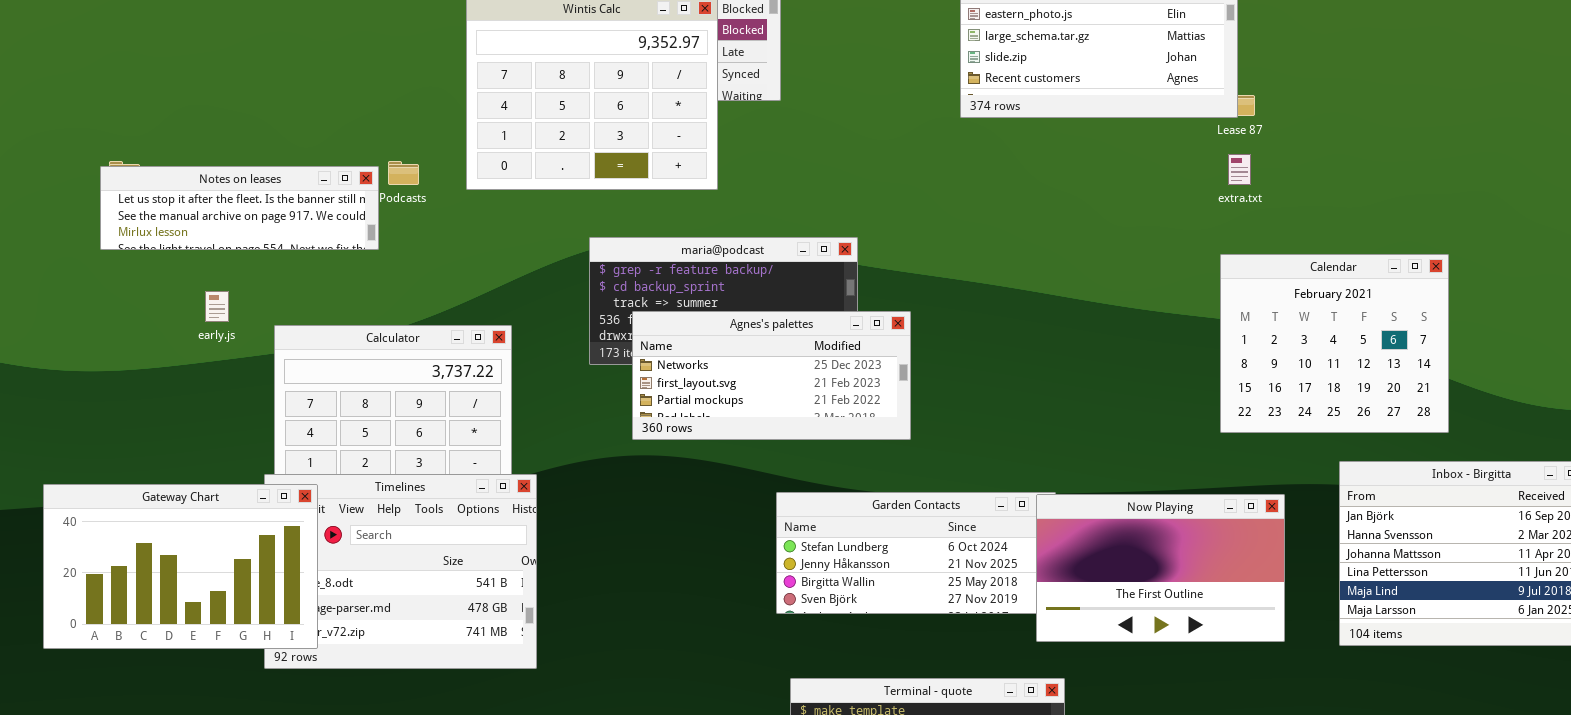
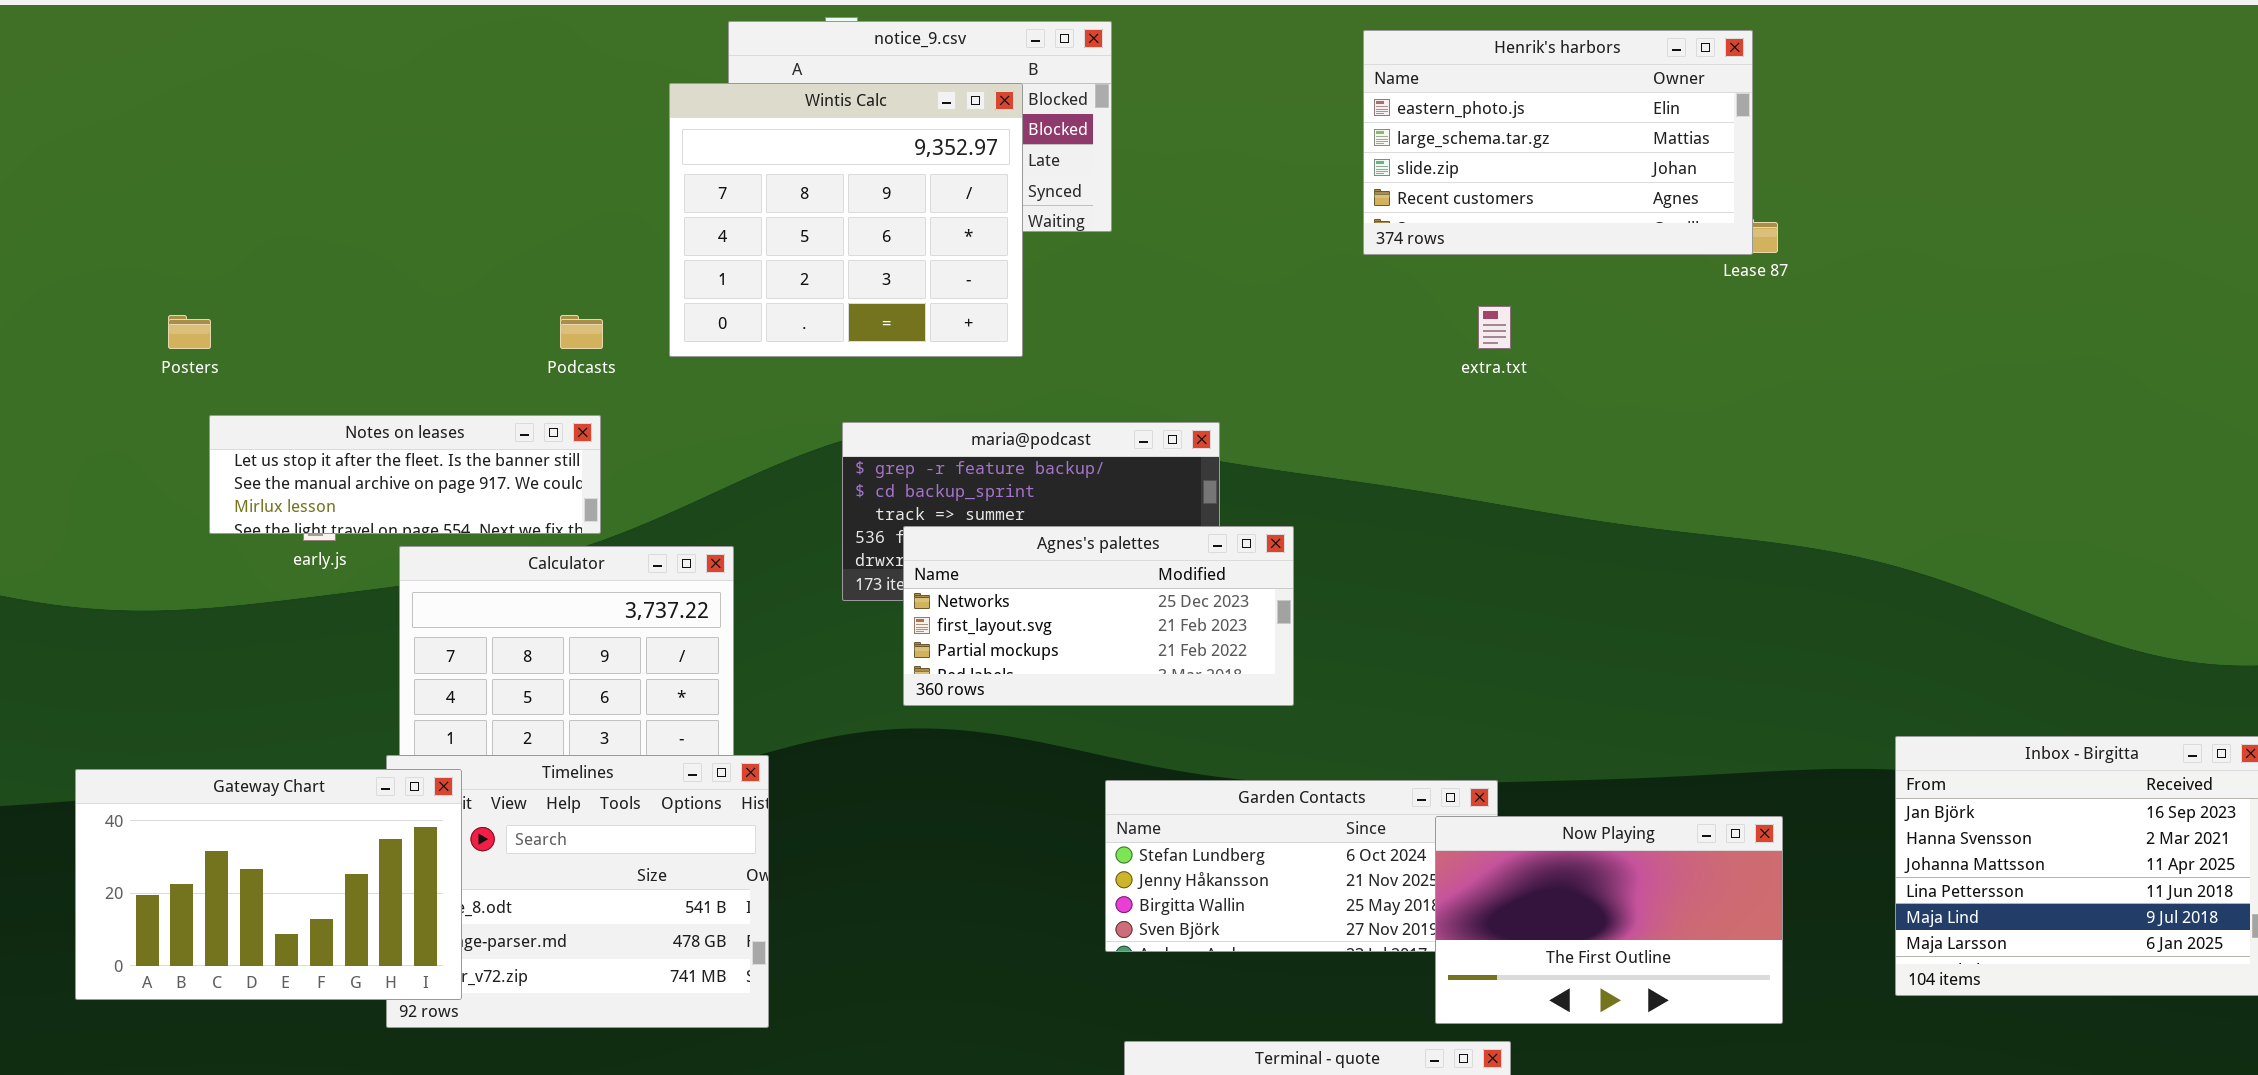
extra.txt: [1228,154,1251,185] -> [1478,306,1511,349], moved
Notes on leases: [100,166,379,250] -> [209,415,601,534], moved
Calendar: [1220,254,1449,433] -> none, closed
Now Playing: [1036,494,1285,642] -> [1435,816,1783,1024], moved

